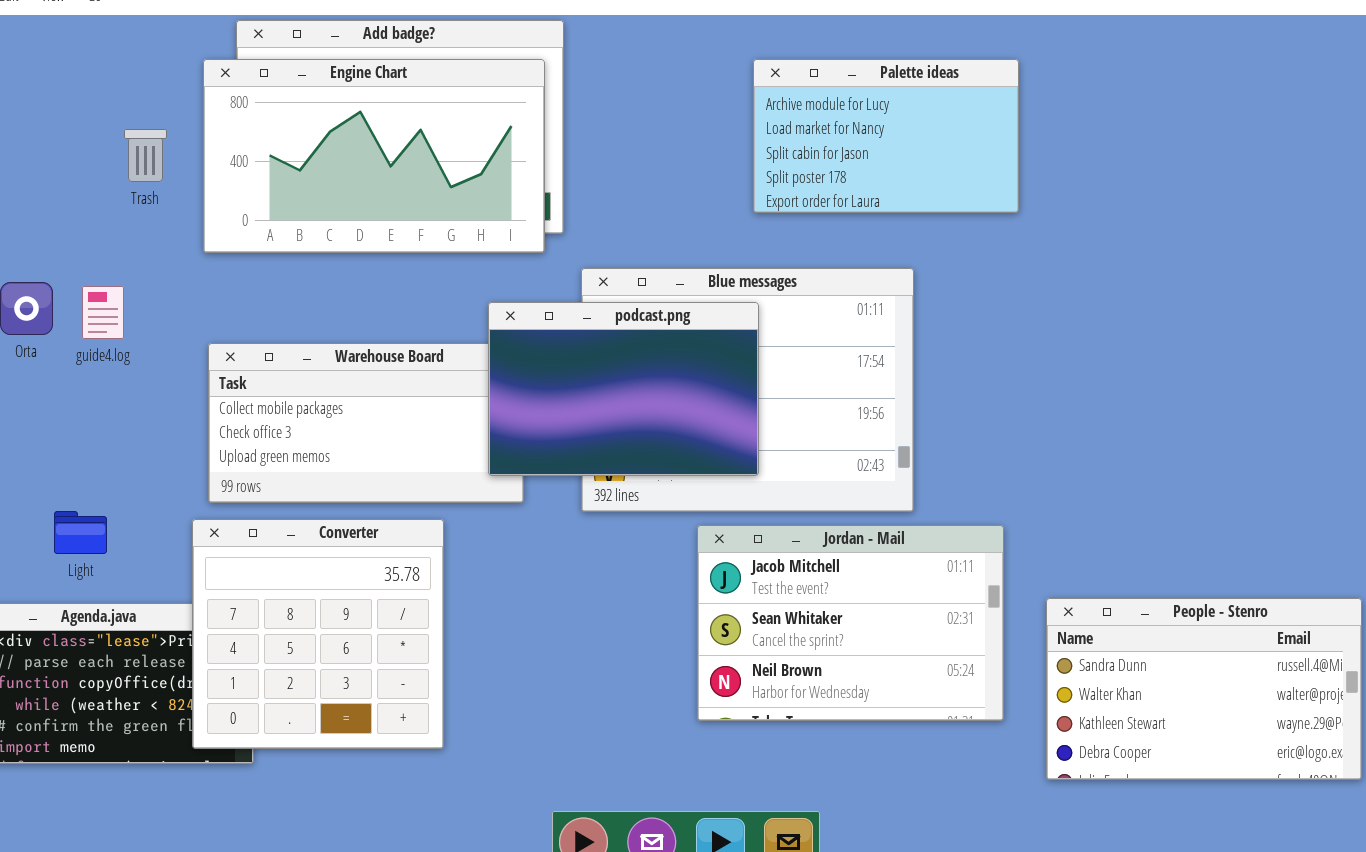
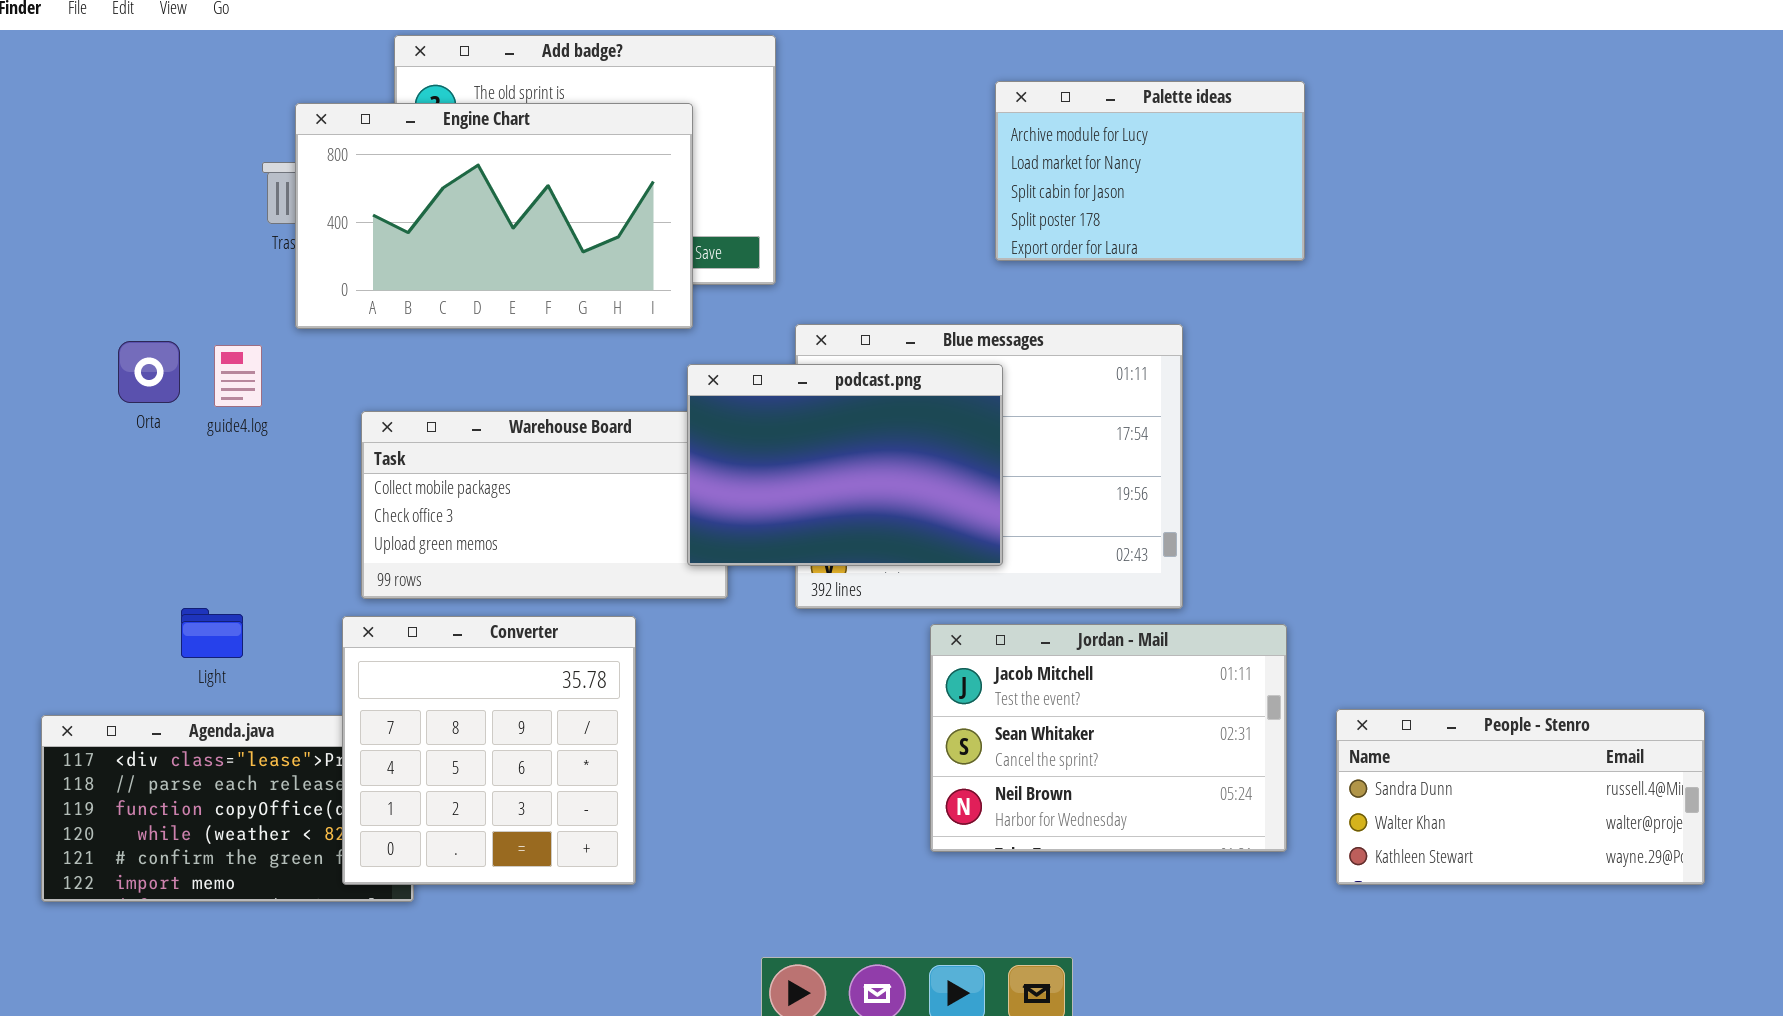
Engine Chart: [203,59,545,253] -> [295,103,693,329], moved
People - Stenro: [1046,598,1362,780] -> [1336,709,1705,885], resized

